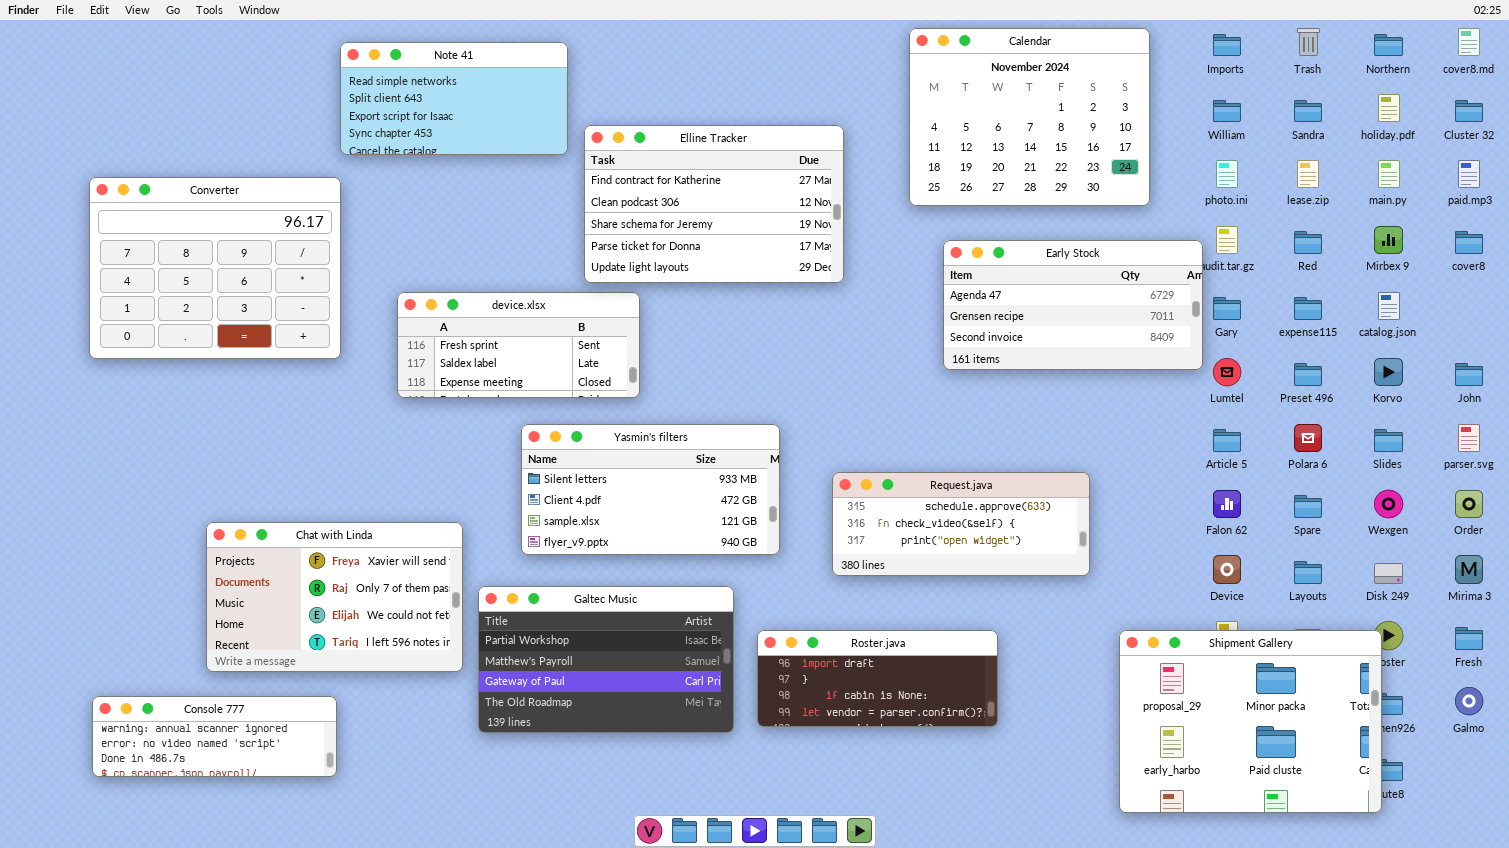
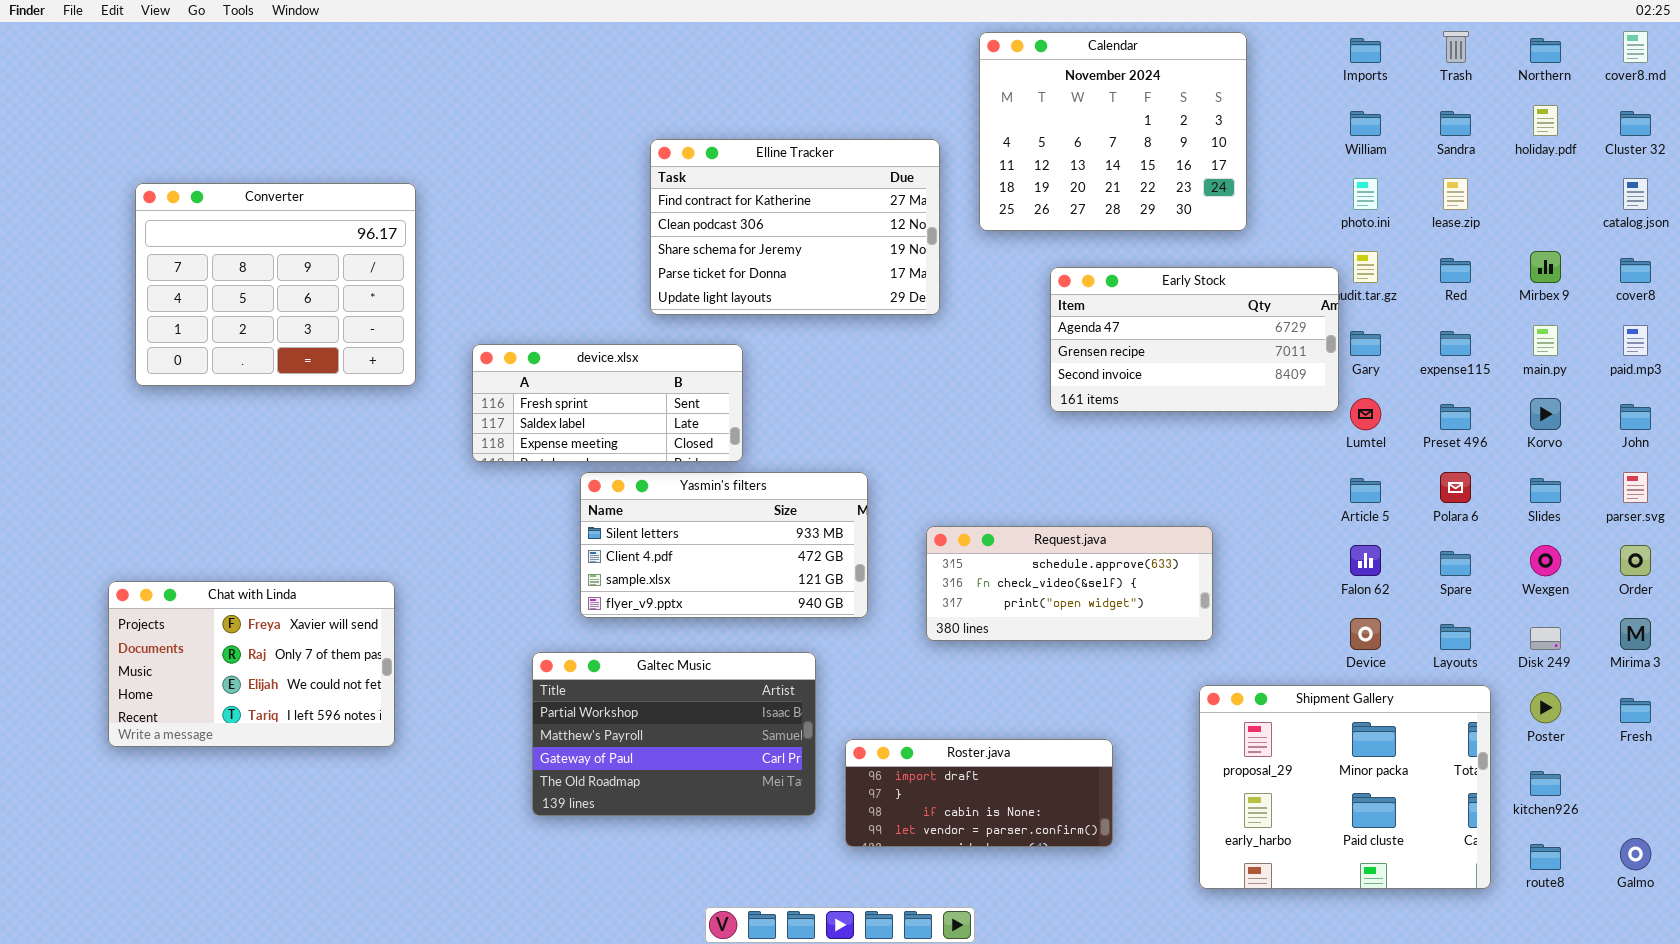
Calendar: [909,28,1150,206] -> [979,32,1247,231], moved
Note 41: [340,42,568,155] -> none, closed
main.py: [1378,160,1400,188] -> [1533,325,1558,356], moved
paid.mp3: [1458,160,1480,188] -> [1623,325,1648,356], moved
Converter: [89,177,341,359] -> [135,183,416,386], moved
device.xlsx: [397,292,640,398] -> [472,344,743,462], moved
catalog.json: [1378,292,1400,320] -> [1623,178,1648,210], moved
Chat with Linda: [206,522,463,672] -> [108,581,395,747], moved
Roster.java: [757,630,998,727] -> [845,739,1113,847], moved
Shipment Gallery: [1119,630,1382,813] -> [1199,685,1491,889], moved
Galmo: [1455,687,1483,715] -> [1620,838,1651,870], moved
Console 777: [92,696,337,777] -> none, closed

